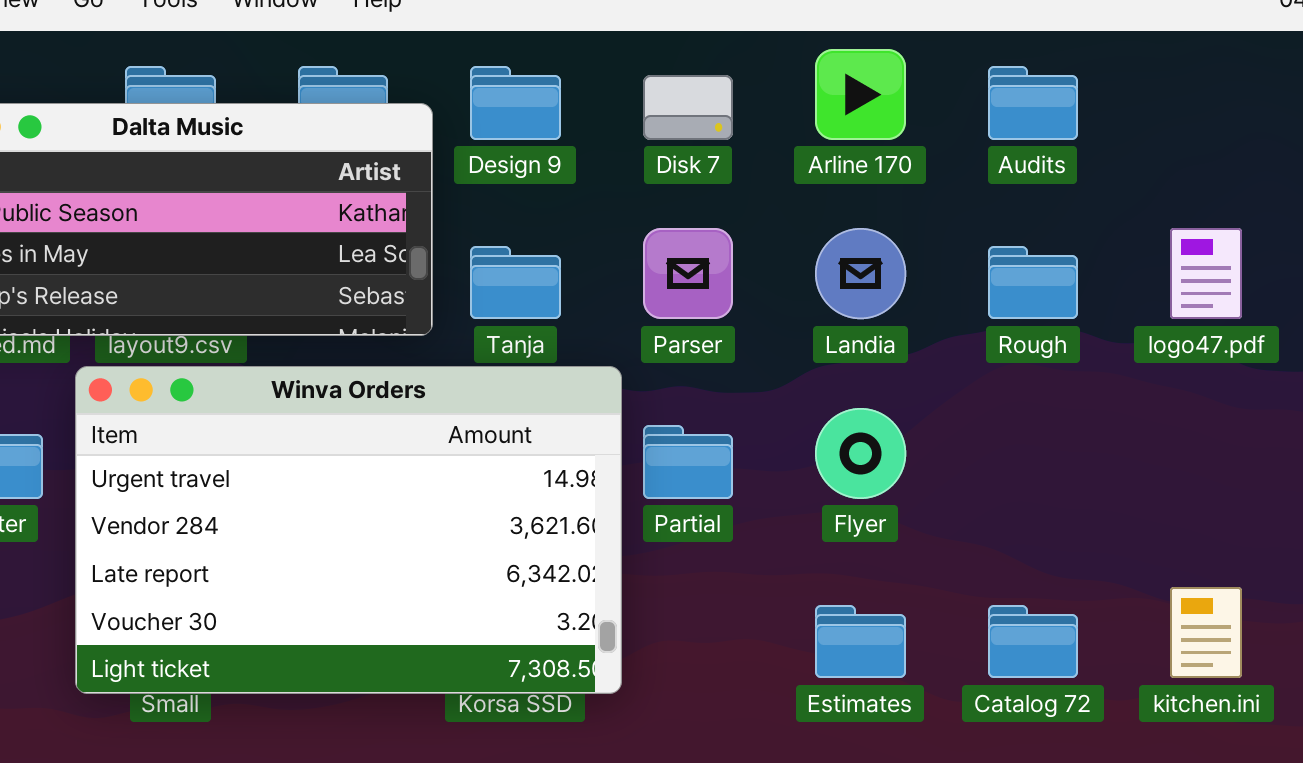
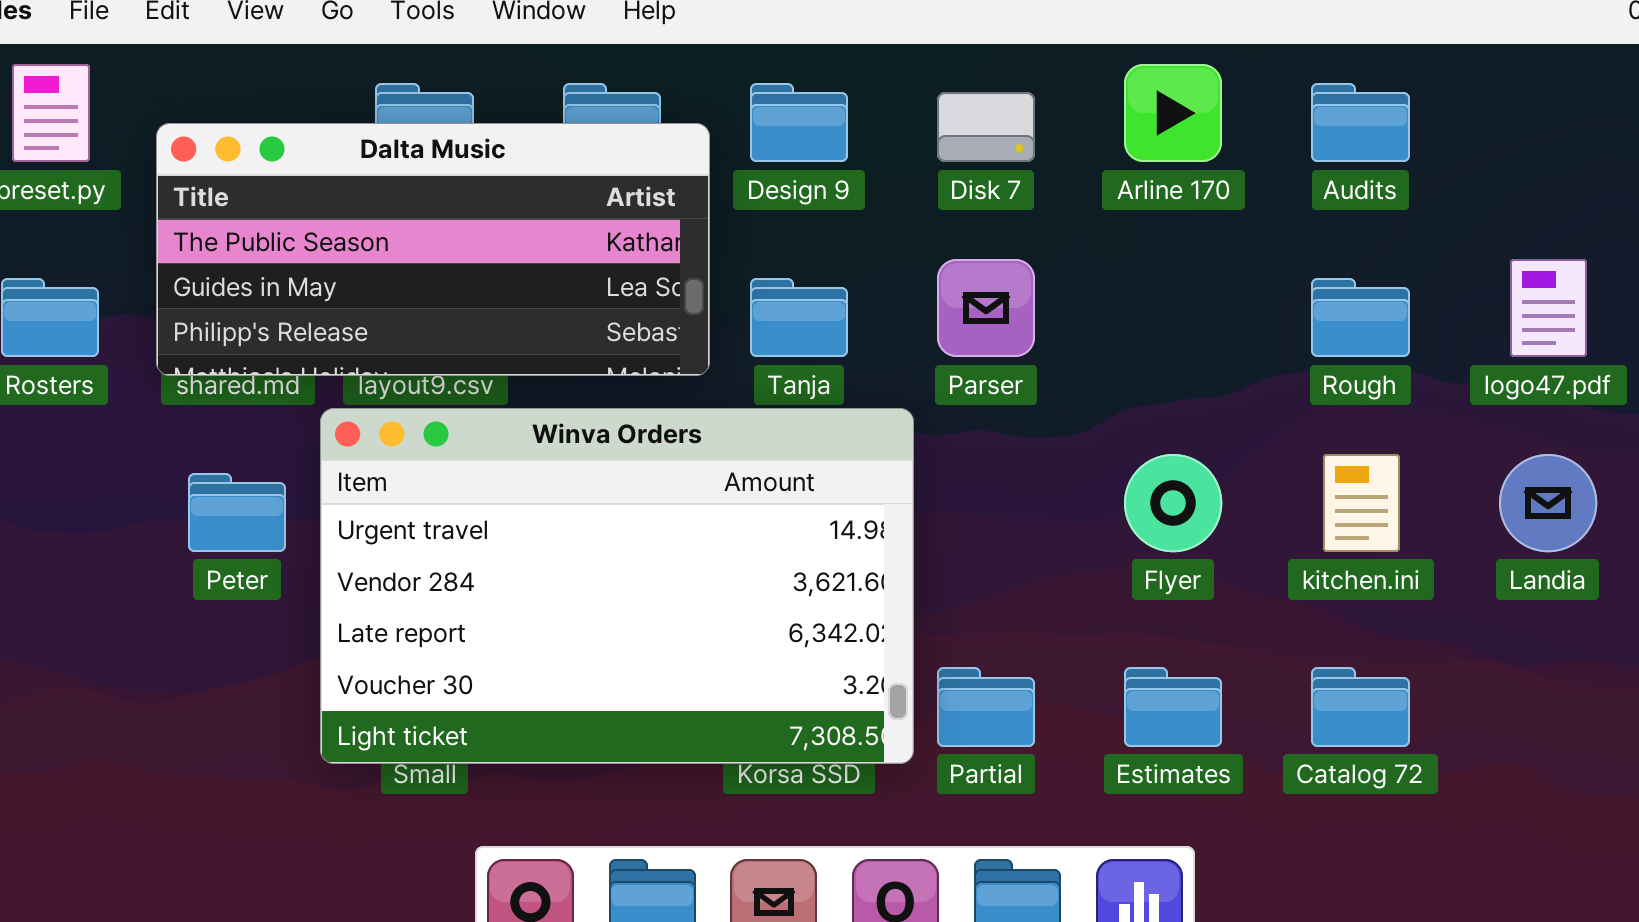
Landia: [815,228,906,319] -> [1499,454,1597,552], moved
Partial: [643,425,733,499] -> [937,667,1035,747], moved
kitchen.ini: [1170,587,1242,678] -> [1323,454,1400,552], moved

